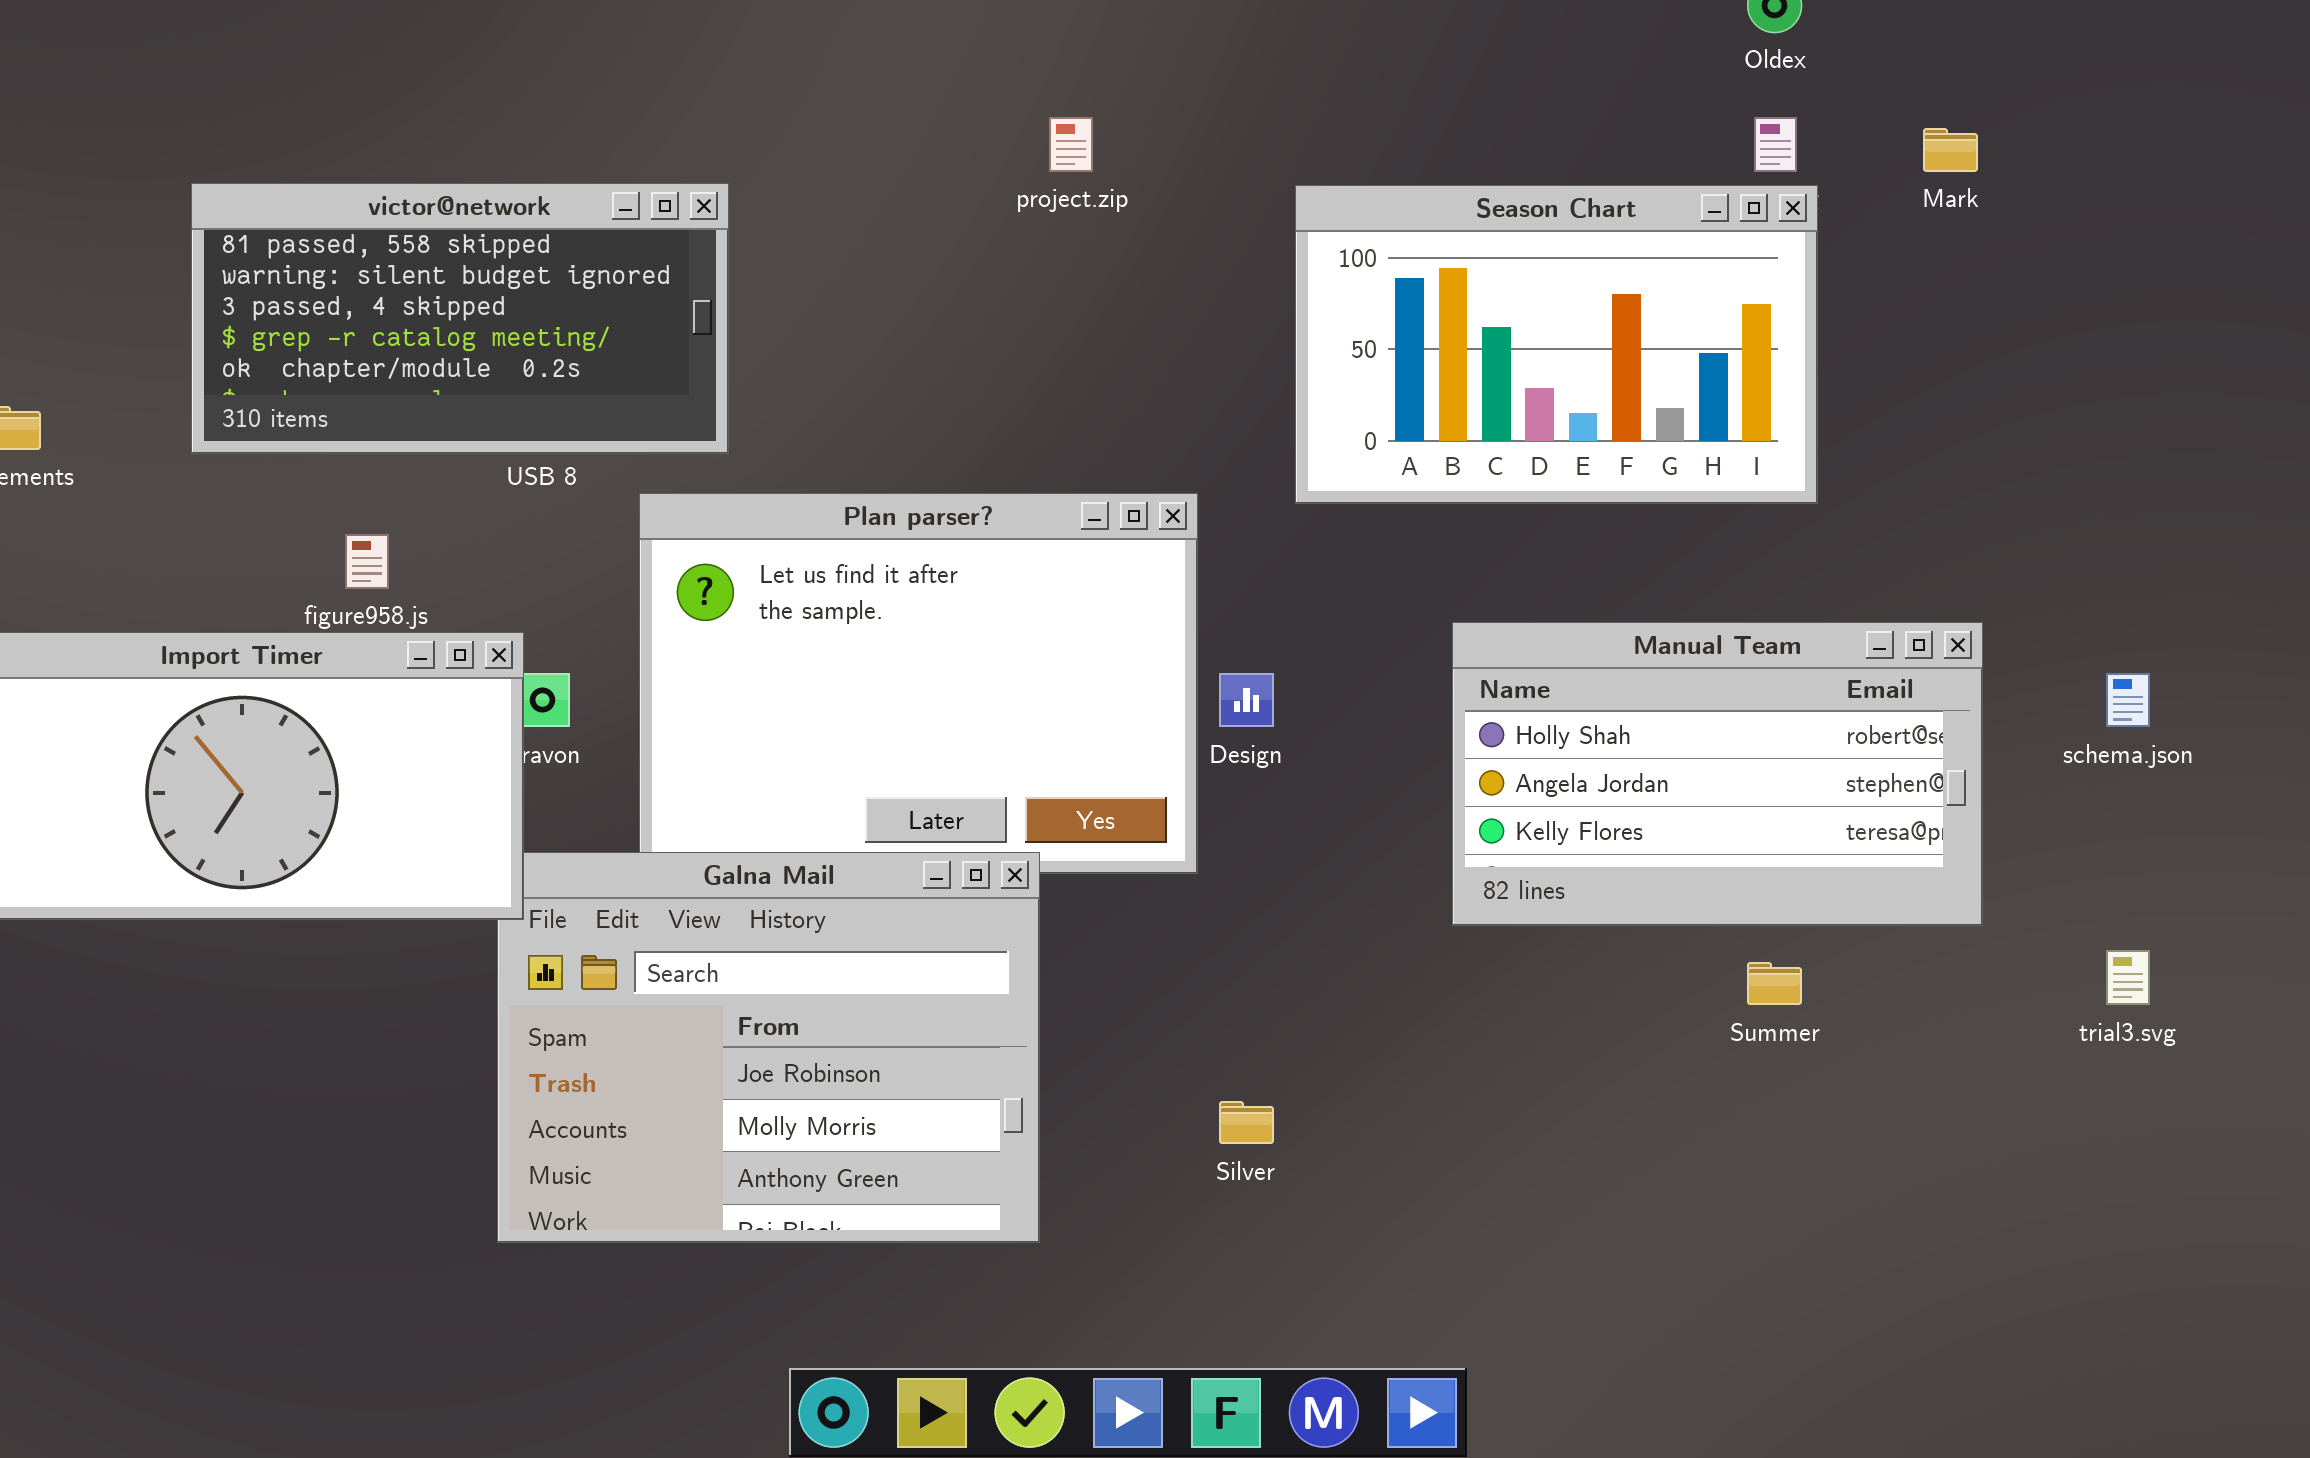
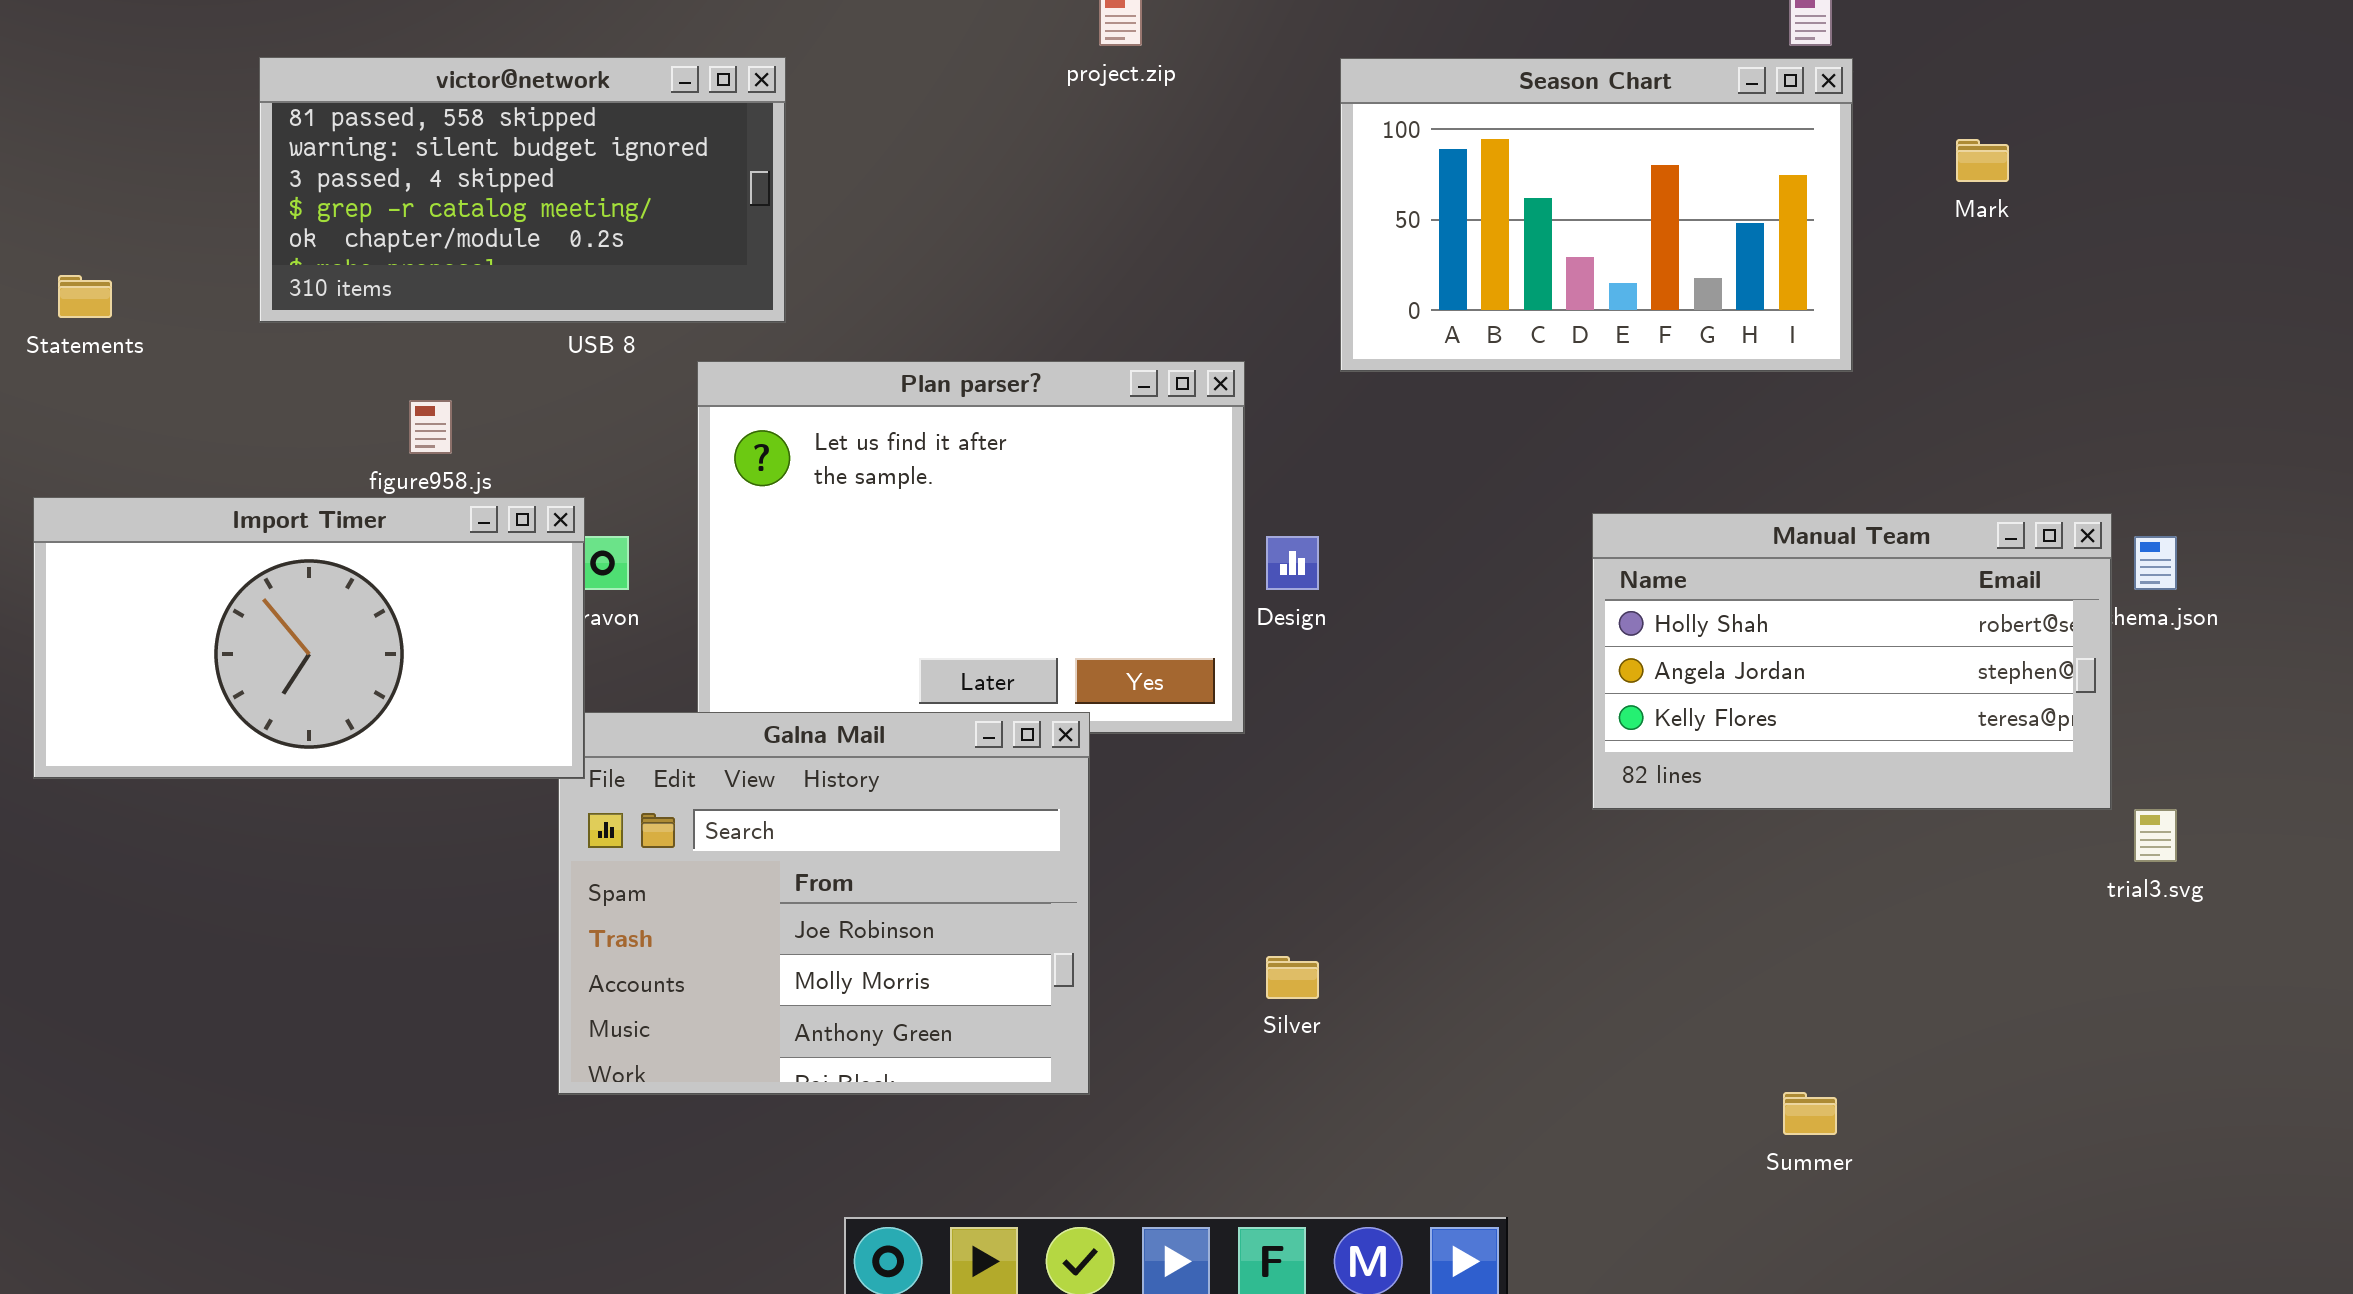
Mark: [1923,128,1978,172] -> [1956,139,2009,182], moved
Manual Team: [1452,622,1983,926] -> [1592,513,2112,810], moved
Summer: [1747,962,1802,1005] -> [1783,1092,1837,1135], moved

